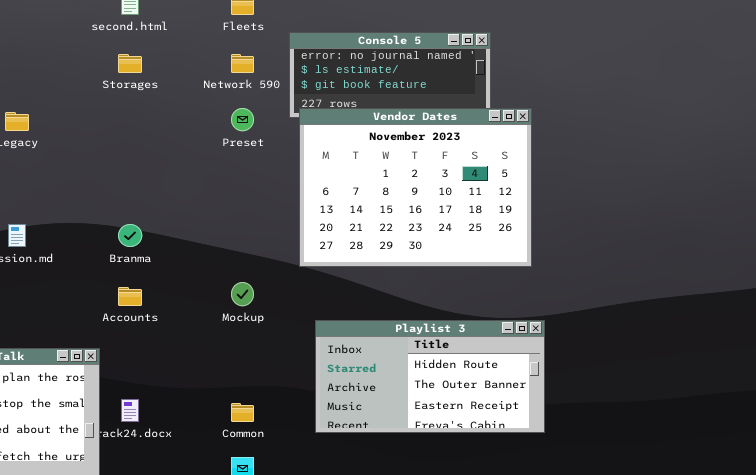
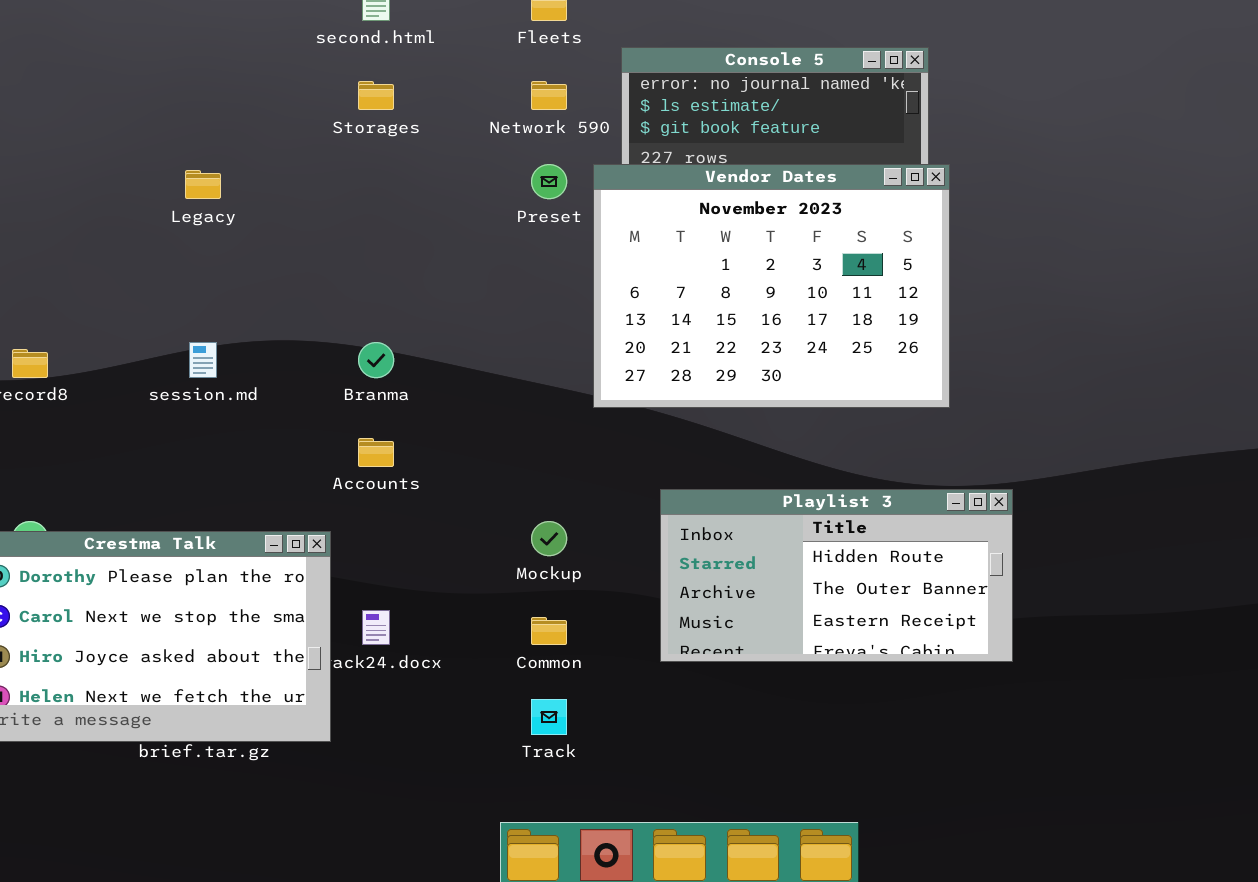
Vendor Dates: [299,108,532,267] -> [593,164,950,408], moved
Mockup: [231,282,254,306] -> [531,521,567,556], moved

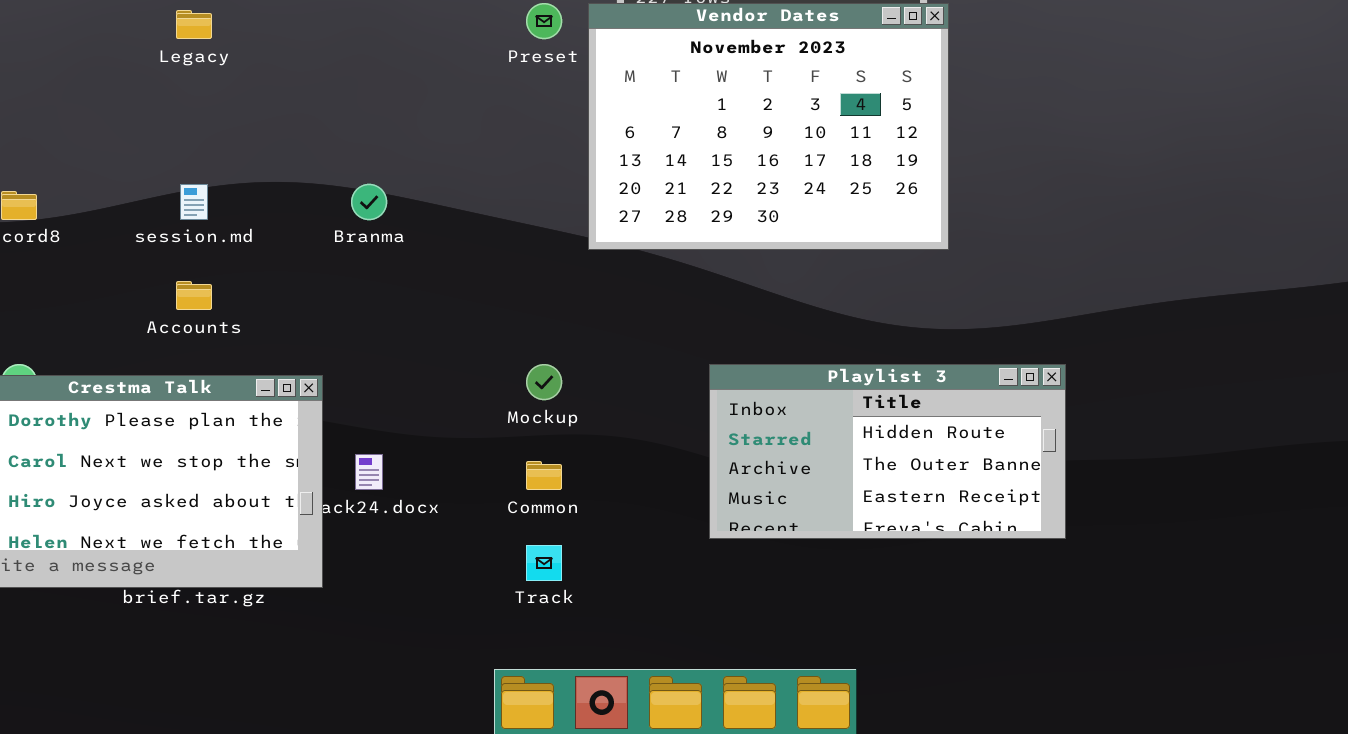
Accounts: [358,438,394,467] -> [176,281,212,310], moved
Playlist 3: [660,489,1013,662] -> [709,364,1066,539], moved

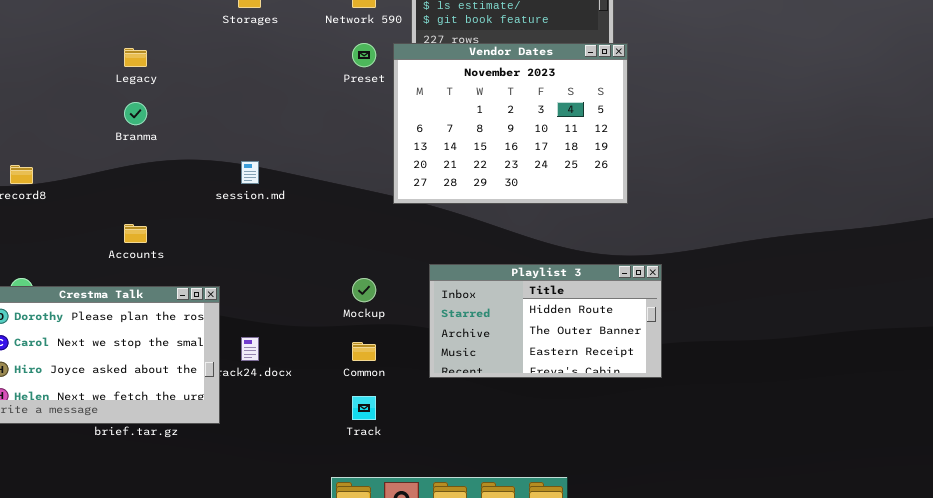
session.md: [180,184,208,220] -> [241,161,259,184], moved
Branma: [351,184,387,220] -> [124,102,147,125], moved
Playlist 3: [709,364,1066,539] -> [429,264,662,378], moved

